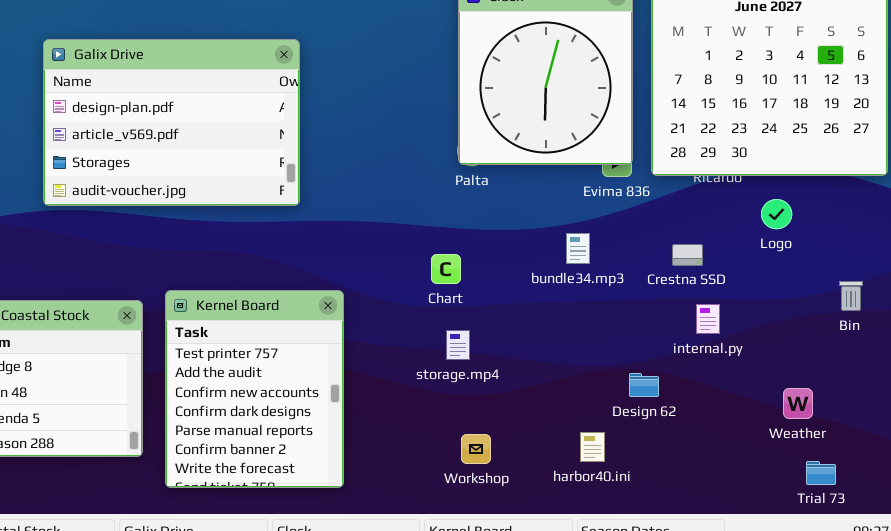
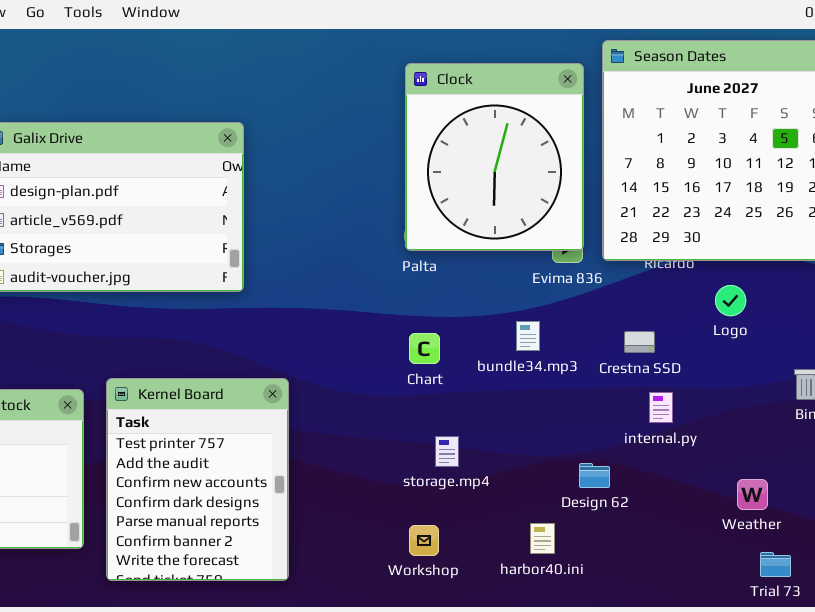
Chart: [431,254,461,284] -> [409,333,440,364], moved
storage.mp4: [446,330,470,360] -> [435,436,459,467], moved

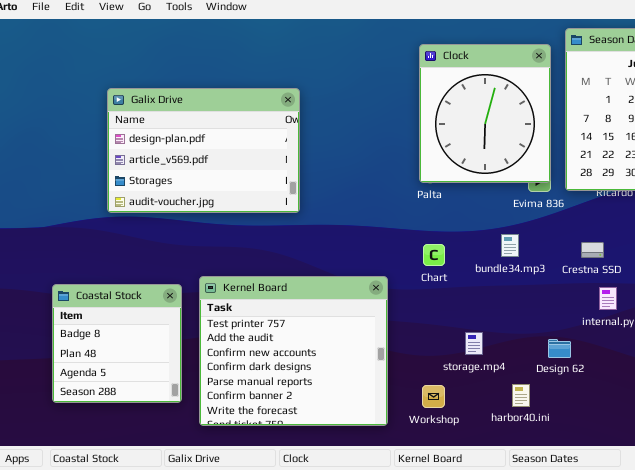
Kernel Board: [106,378,289,581] -> [199,276,388,426], resized
storage.mp4: [435,436,459,467] -> [465,332,483,355], moved

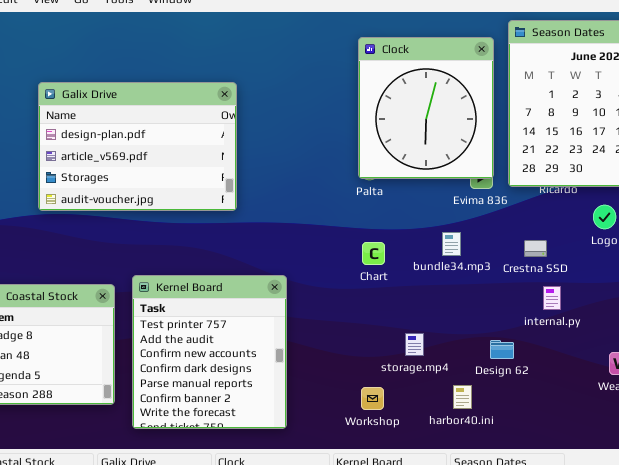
Kernel Board: [199,276,388,426] -> [132,275,287,429], resized

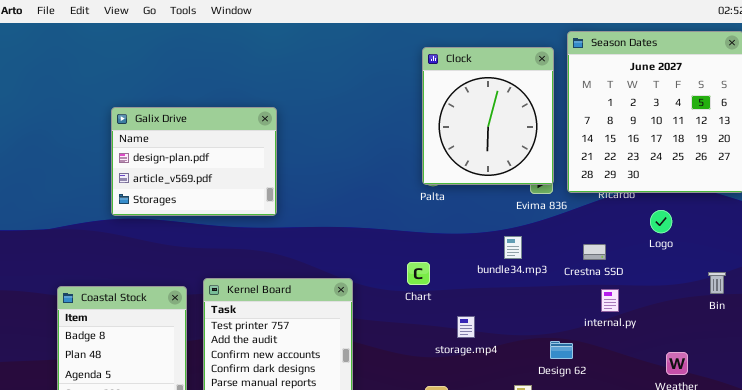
Galix Drive: [38,82,237,211] -> [111,107,277,216], resized
Chart: [362,242,385,265] -> [407,262,430,285], moved
storage.mp4: [405,333,424,356] -> [457,316,475,338], moved

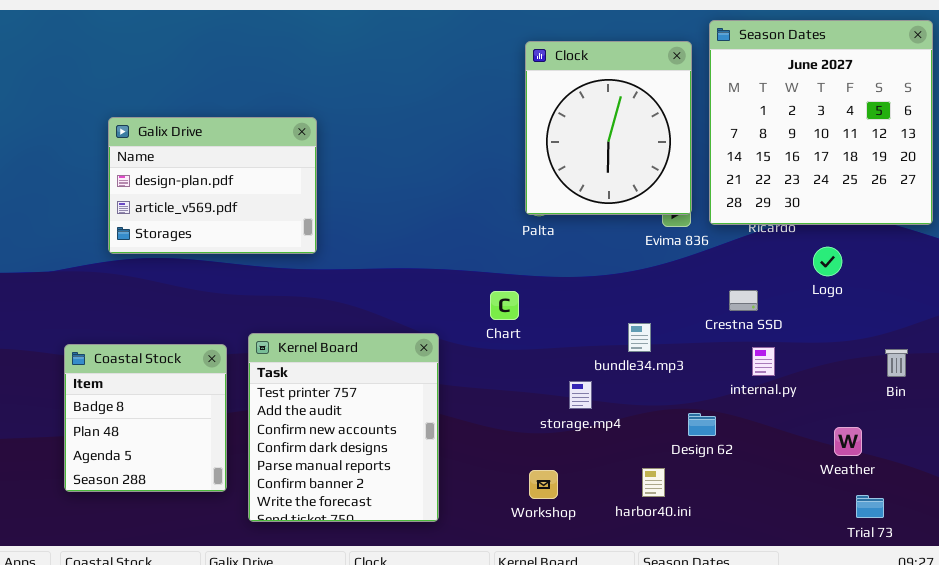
Galix Drive: [111,107,277,216] -> [108,117,317,254], moved
bundle34.mp3: [504,236,522,259] -> [628,323,651,352], moved
Chart: [407,262,430,285] -> [490,291,519,320], moved
Bin: [708,272,726,294] -> [885,349,908,377], moved

